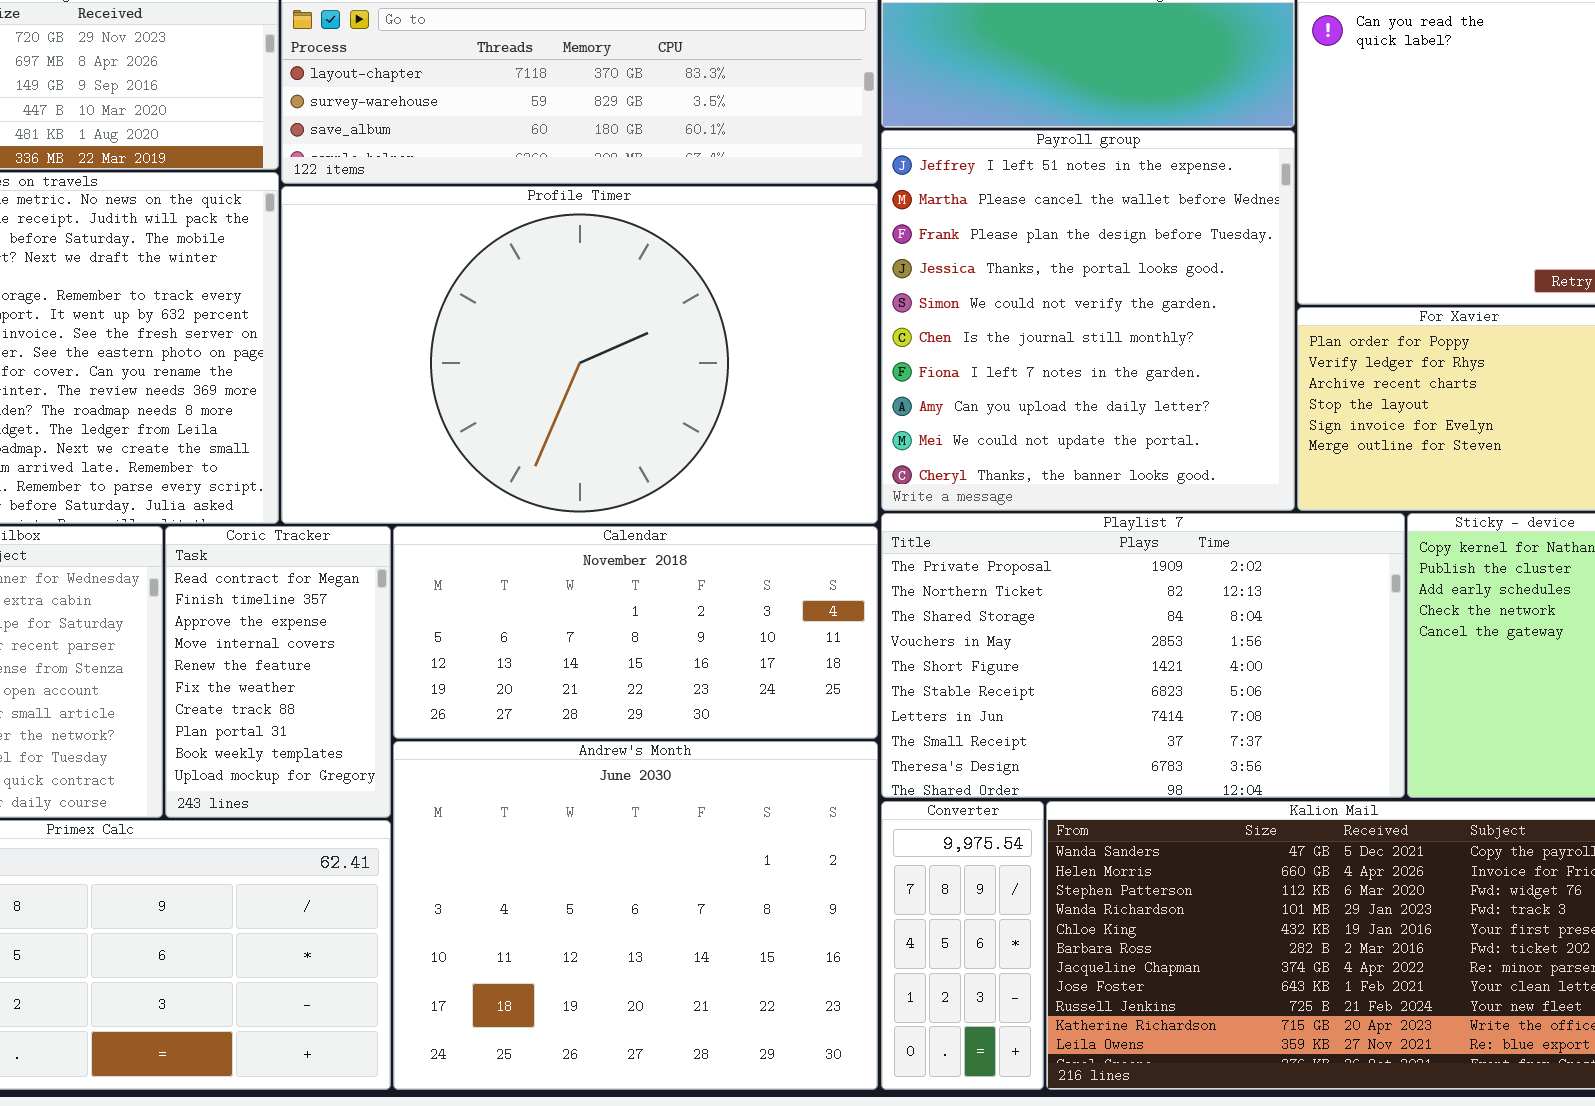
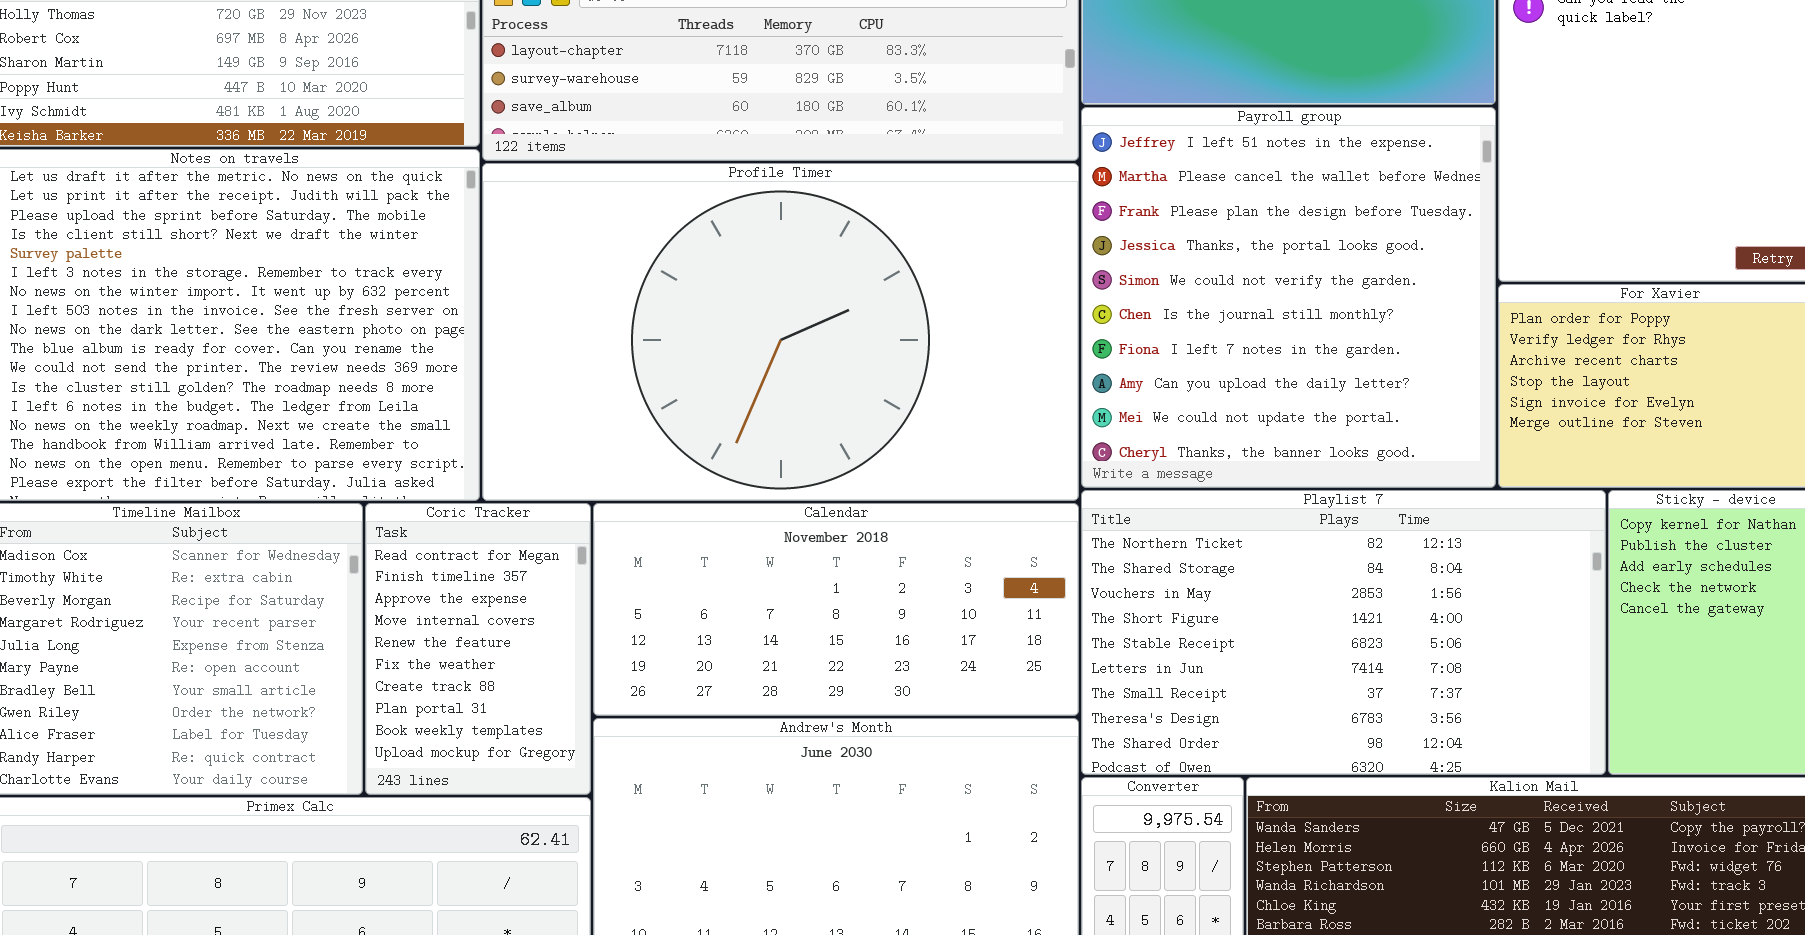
Playlist 7: [881,513,1405,798] -> [1081,490,1606,775], scrolled down 1 row

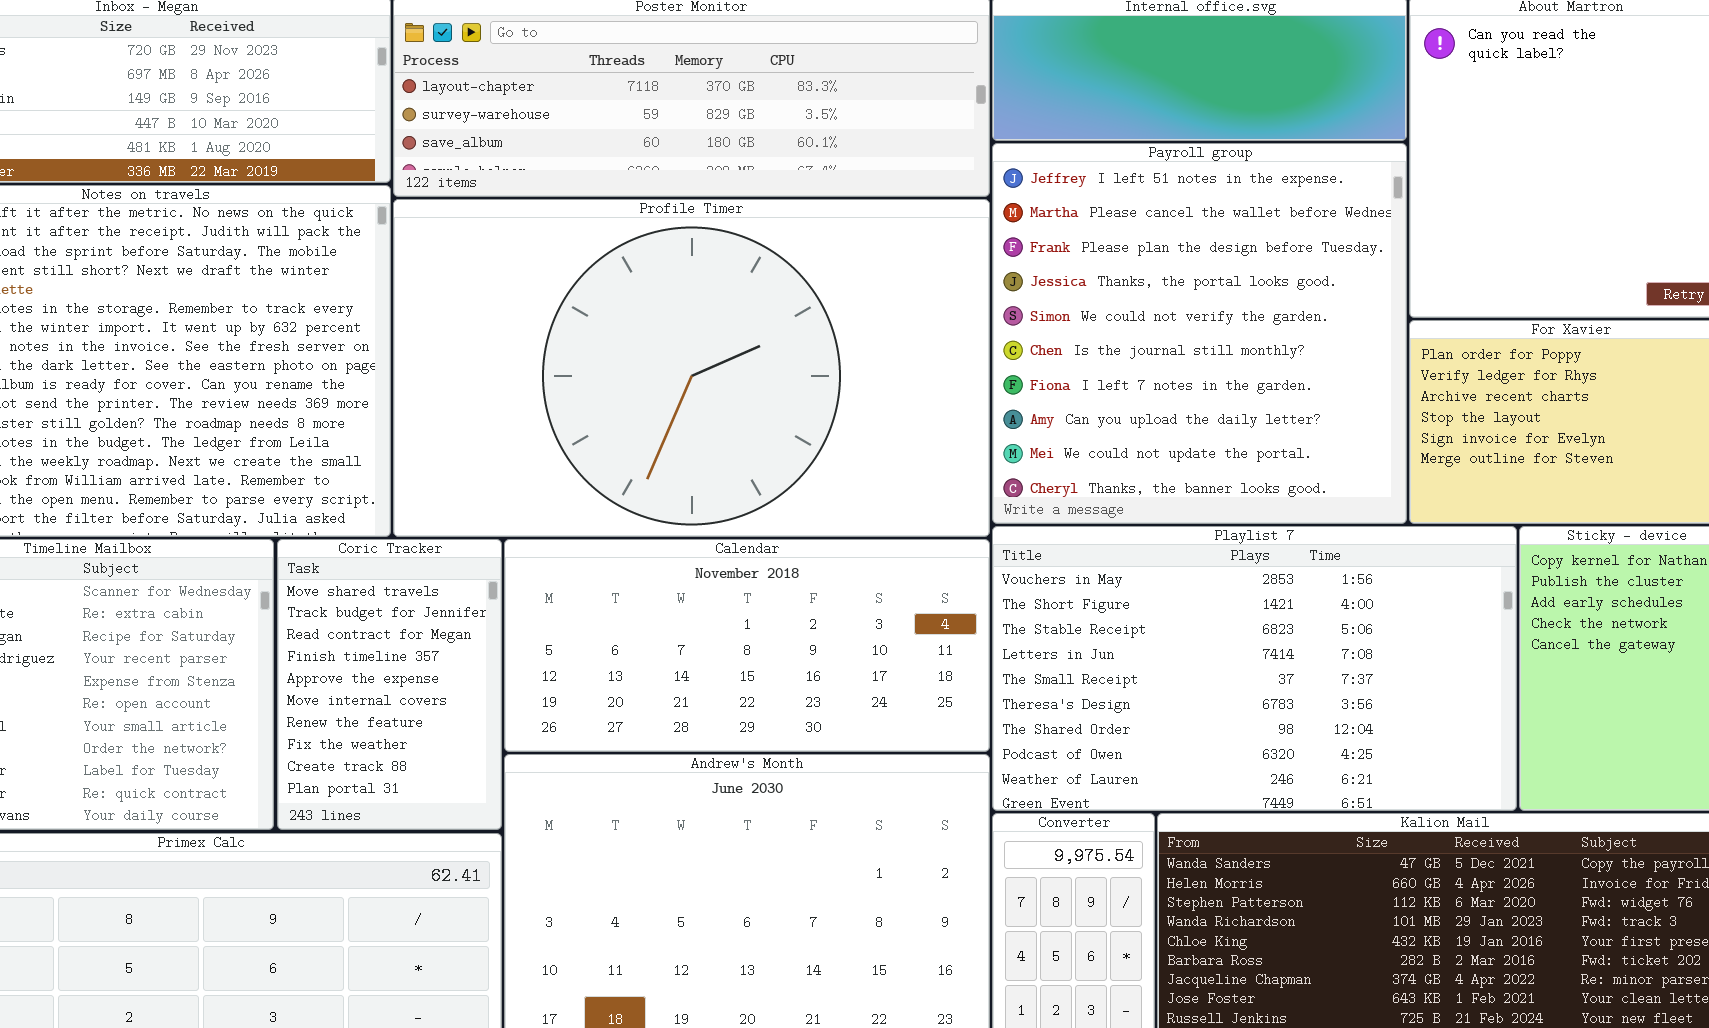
Playlist 7: [1081,490,1606,775] -> [992,526,1517,811], scrolled down 2 rows
Coric Tracker: [365,503,591,795] -> [277,539,502,830], scrolled up 2 rows

